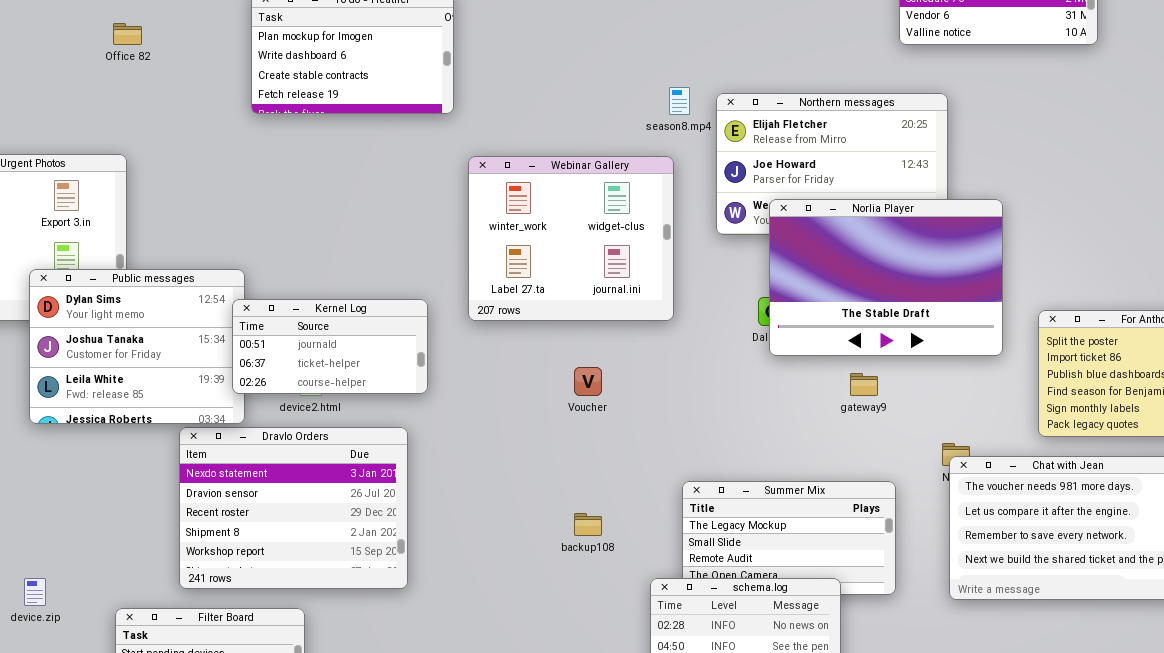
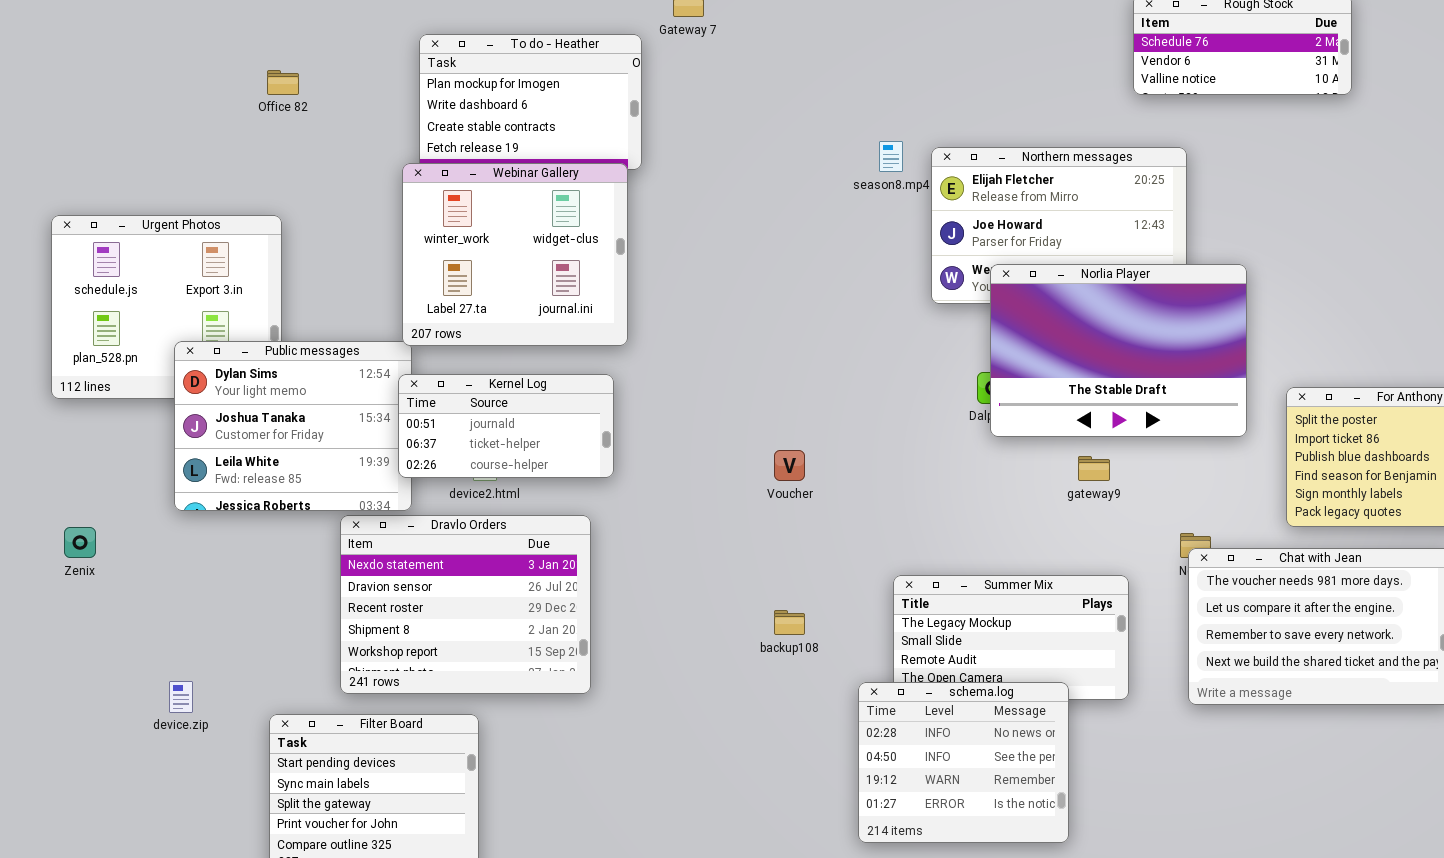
Webinar Gallery: [468,156,674,321] -> [402,163,628,346], moved

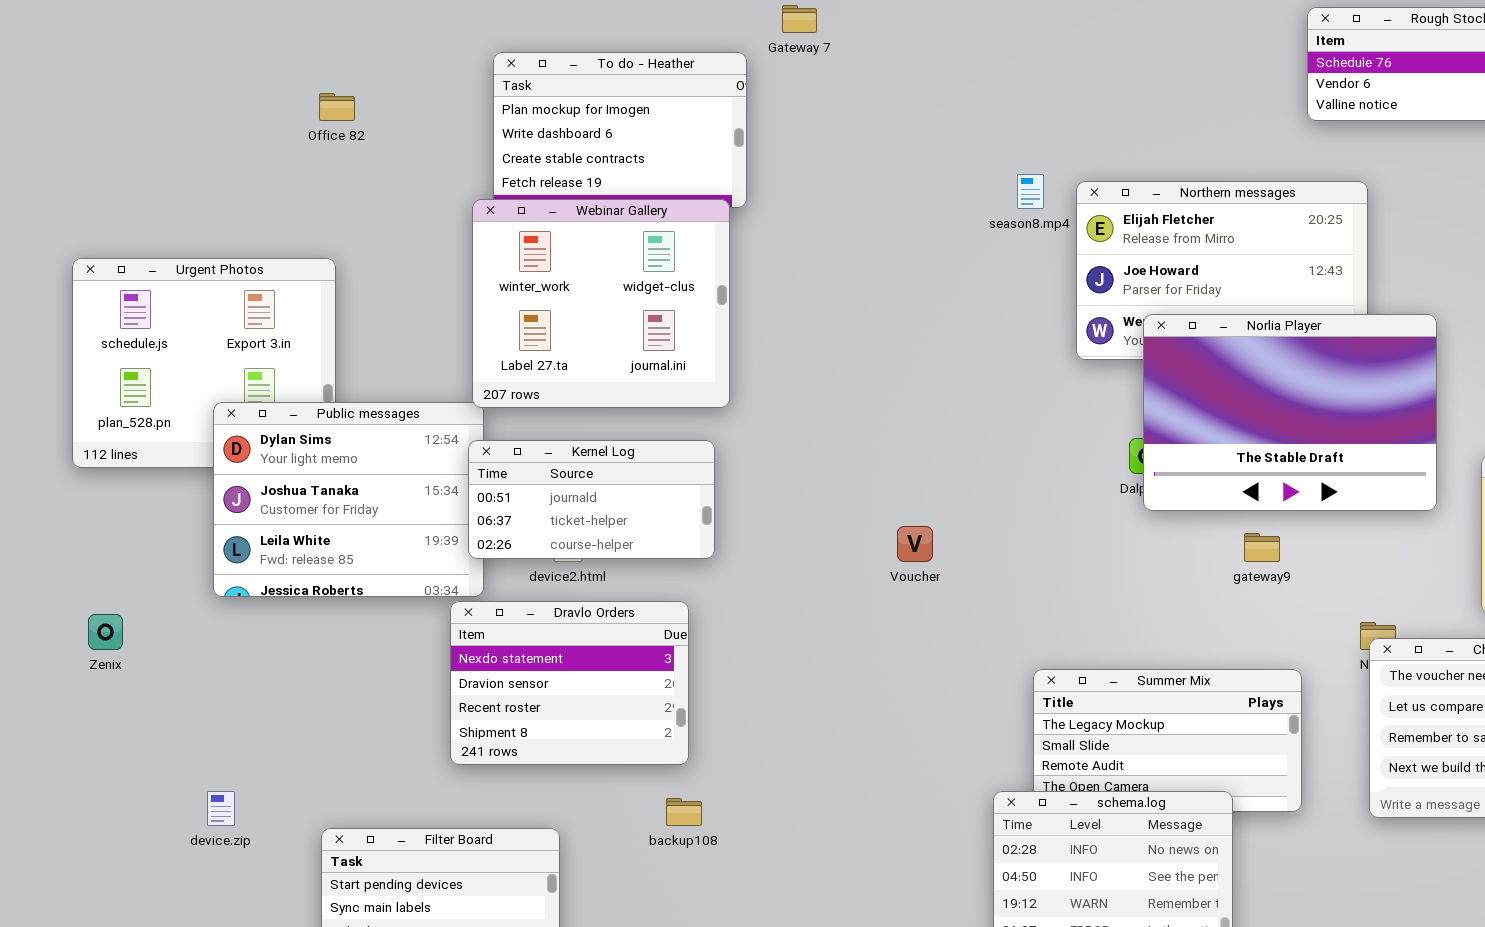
Dravlo Orders: [340,515,591,694] -> [450,601,689,765], resized
backup108: [774,610,805,635] -> [666,798,702,826], moved

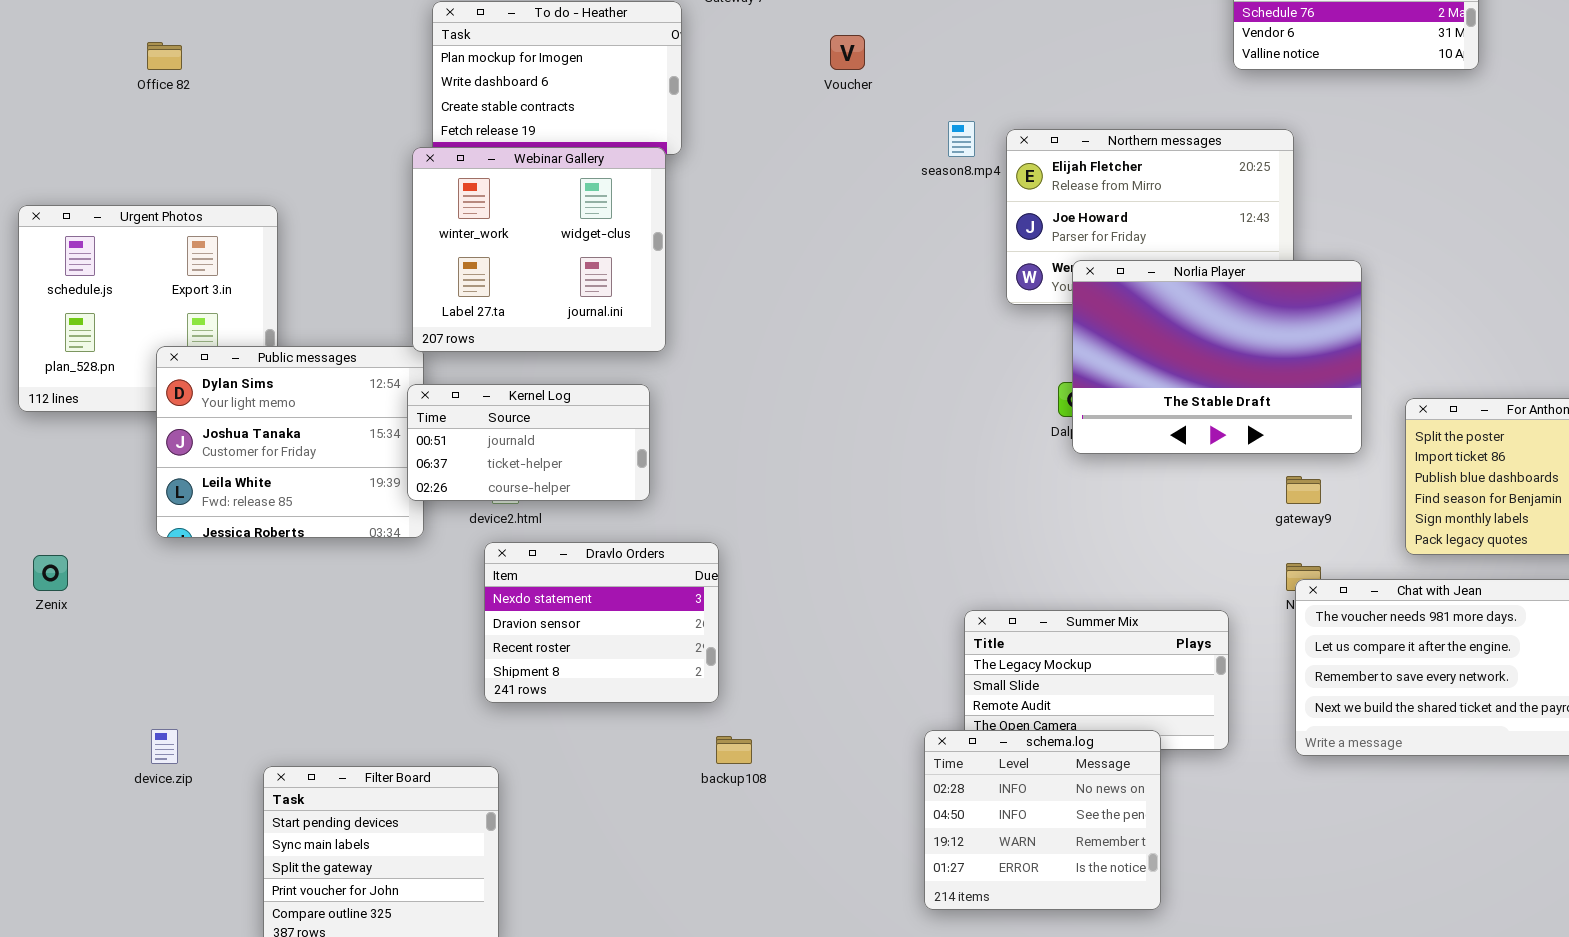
Office 82: [319,93,355,121] -> [147,42,182,70], moved
Voucher: [897,526,933,562] -> [830,35,865,70], moved
gateway9: [1244,533,1280,562] -> [1286,476,1321,504], moved
Dravlo Orders: [450,601,689,765] -> [484,542,719,703], moved
backup108: [666,798,702,826] -> [716,736,752,764], moved

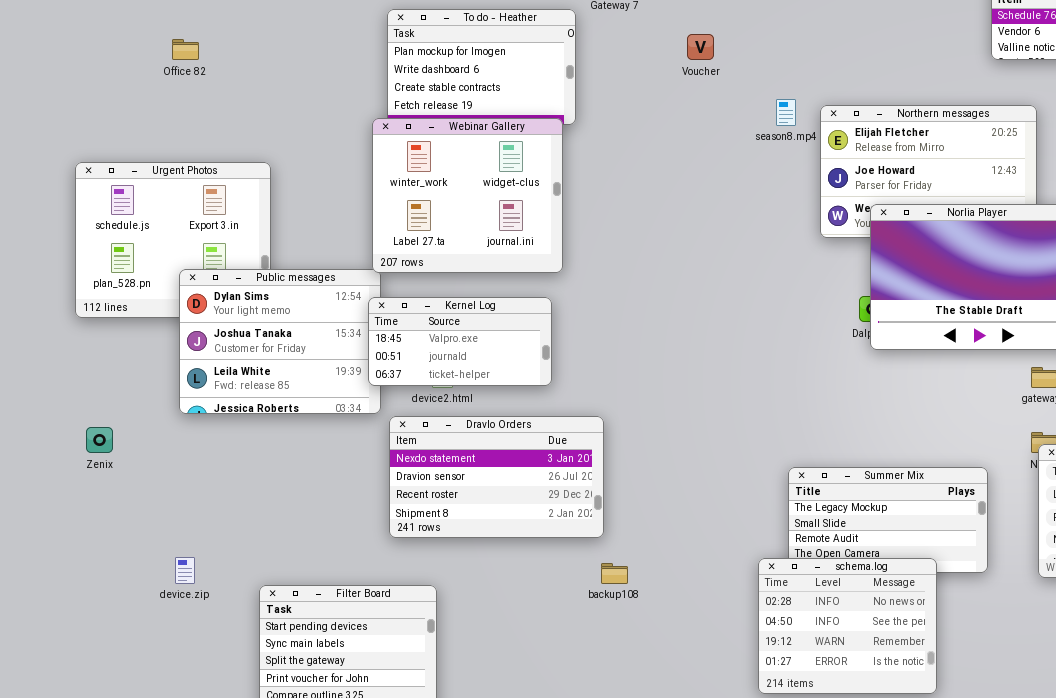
Kernel Log: [407,384,650,501] -> [368,297,552,386], scrolled up 1 row
Dravlo Orders: [484,542,719,703] -> [389,416,604,538], resized

